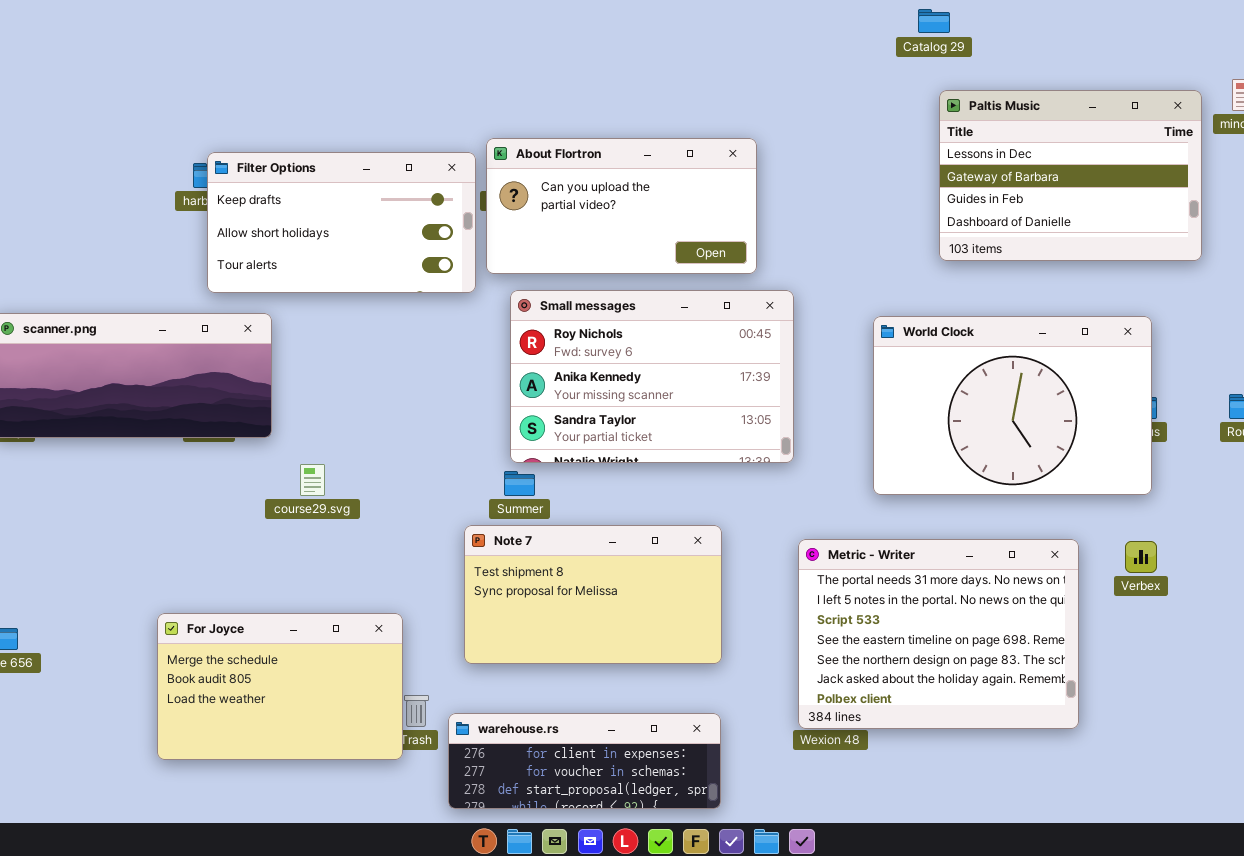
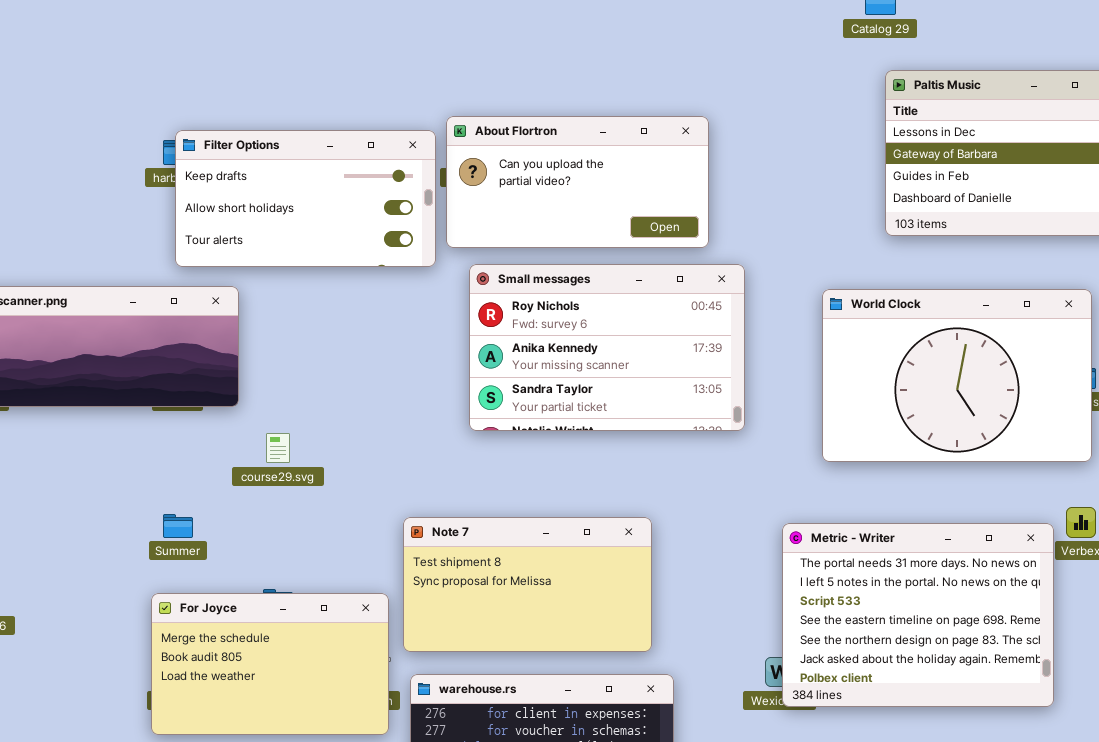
Summer: [504,471,535,496] -> [163,514,193,538], moved
Note 7: [464,525,722,664] -> [403,517,652,652], moved
Metric - Writer: [798,539,1079,729] -> [782,523,1054,707], moved
For Joyce: [157,613,403,760] -> [151,593,389,735], moved

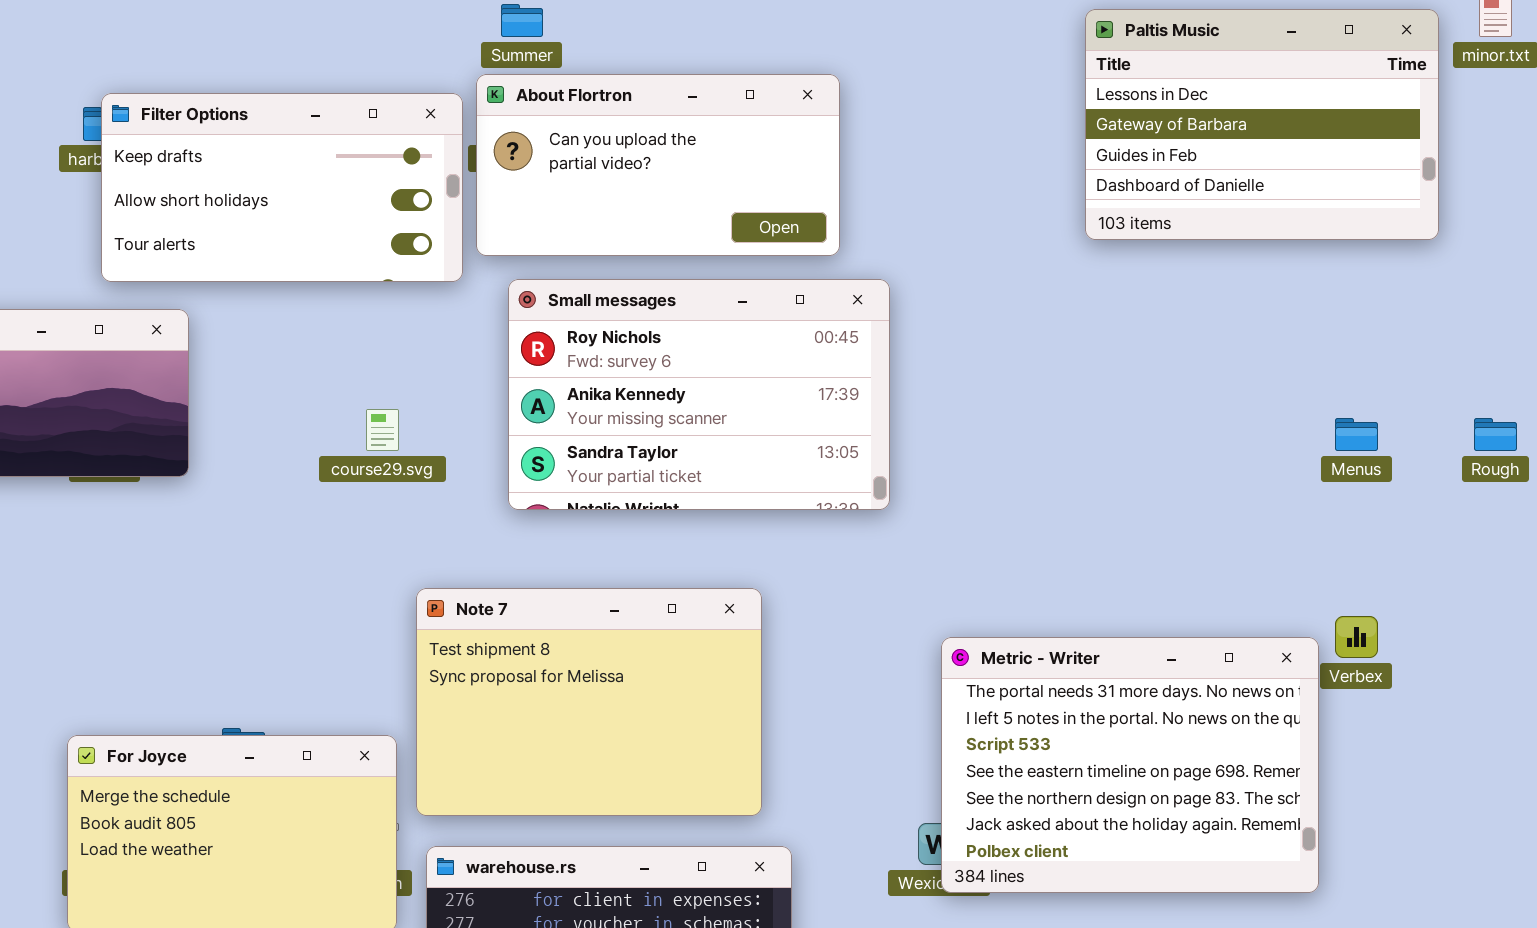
World Clock: [822,289,1092,462] -> none, closed
course29.svg: [266,433,290,463] -> [366,409,399,451], moved
Summer: [163,514,193,538] -> [501,4,543,37], moved
Note 7: [403,517,652,652] -> [416,588,762,816], resized

